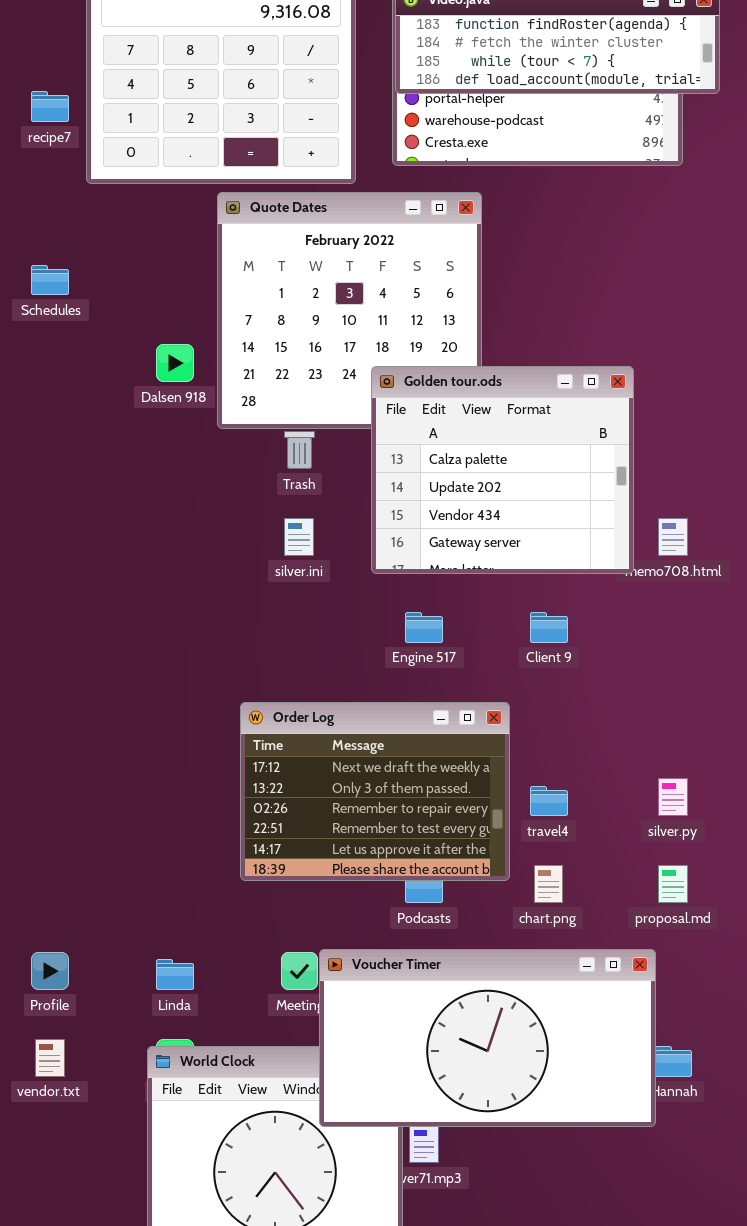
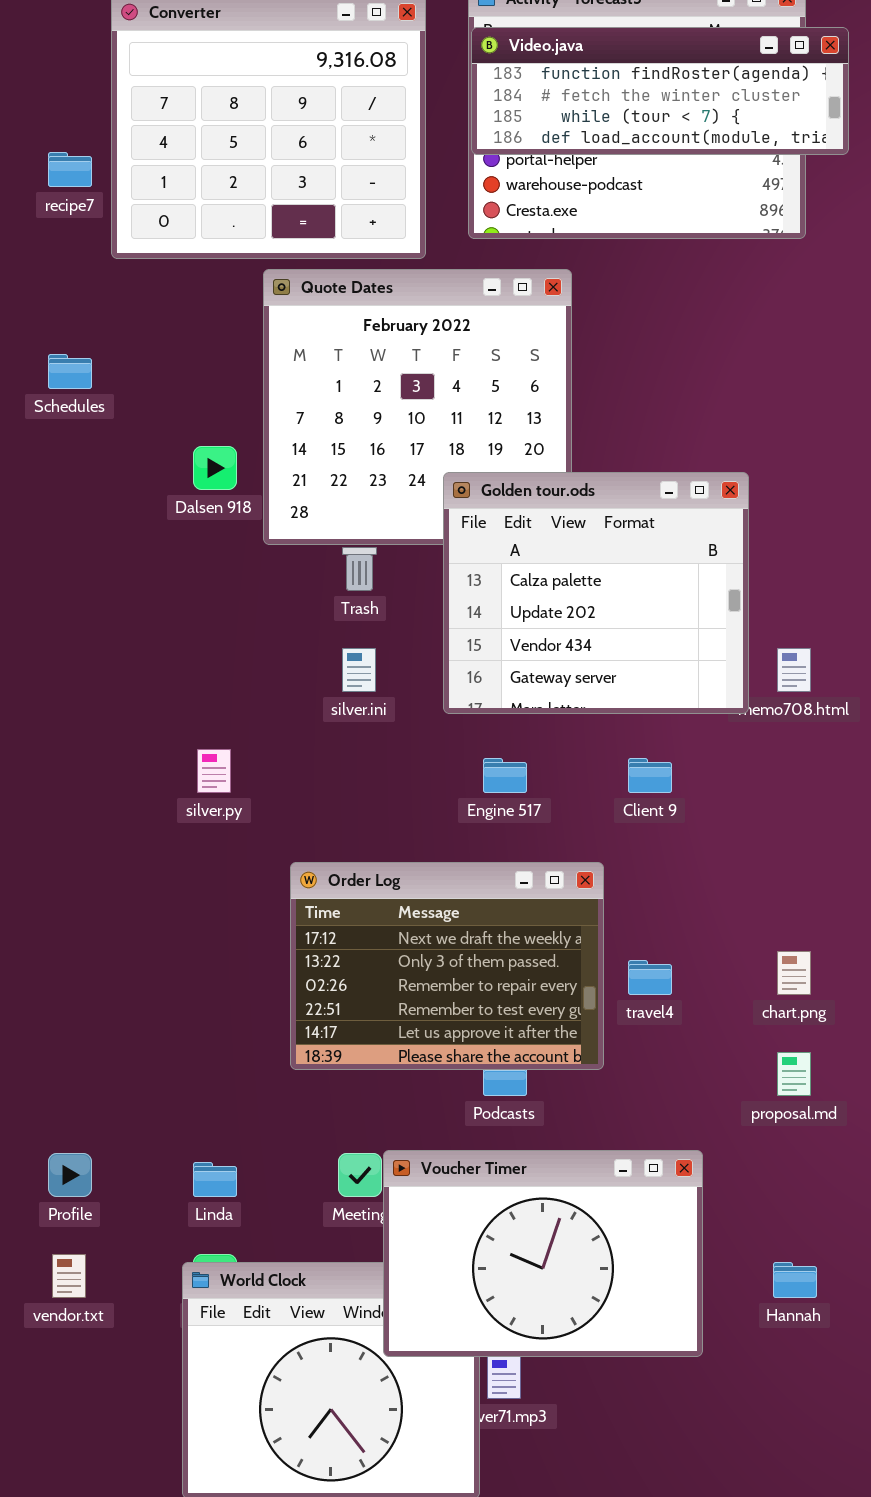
silver.py: [658,778,688,816] -> [197,749,231,793], moved
chart.png: [534,865,563,903] -> [777,951,811,995], moved
Voucher Timer: [319,949,656,1127] -> [383,1150,703,1357], resized

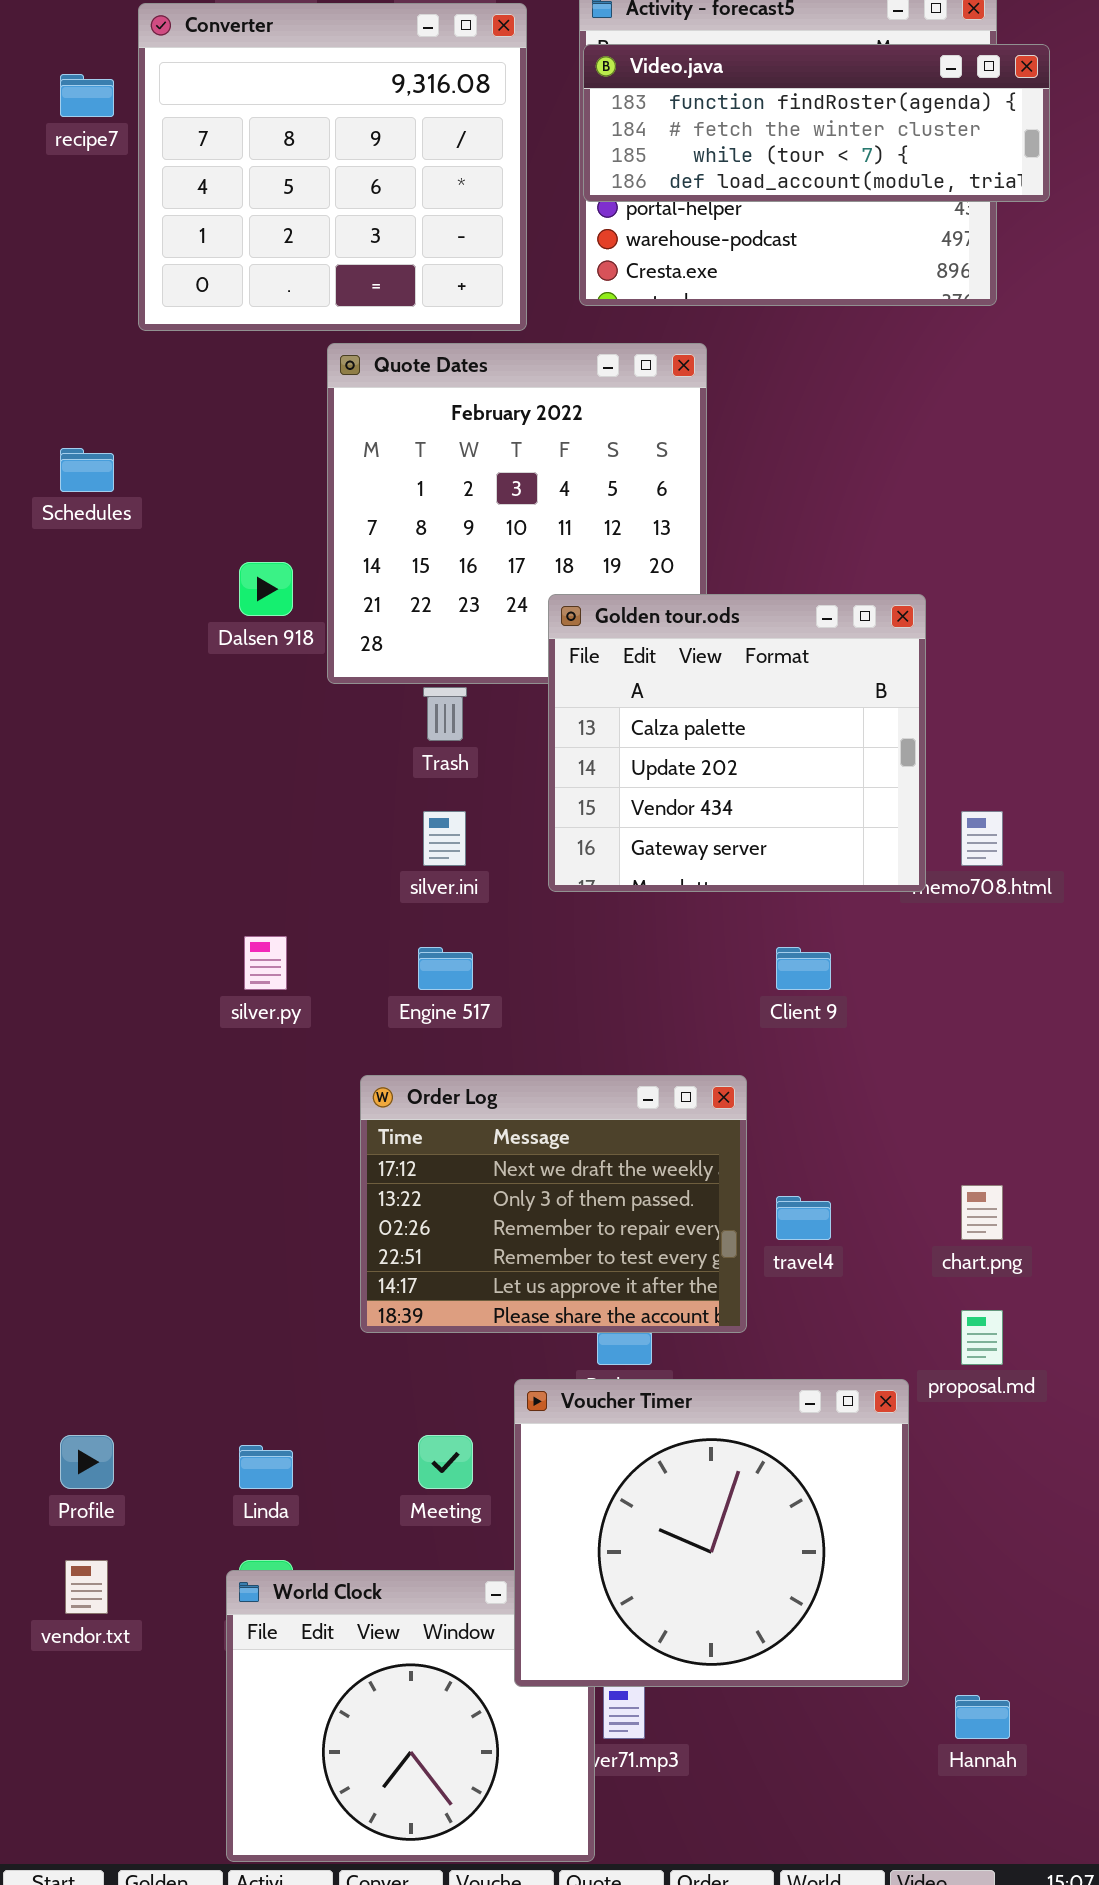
recipe7: [48,152,92,187] -> [60,74,114,117], moved
Engine 517: [483,758,527,793] -> [418,947,473,990], moved
Voucher Timer: [383,1150,703,1357] -> [514,1379,909,1687], moved, resized
Hannah: [773,1262,817,1298] -> [955,1695,1010,1739], moved

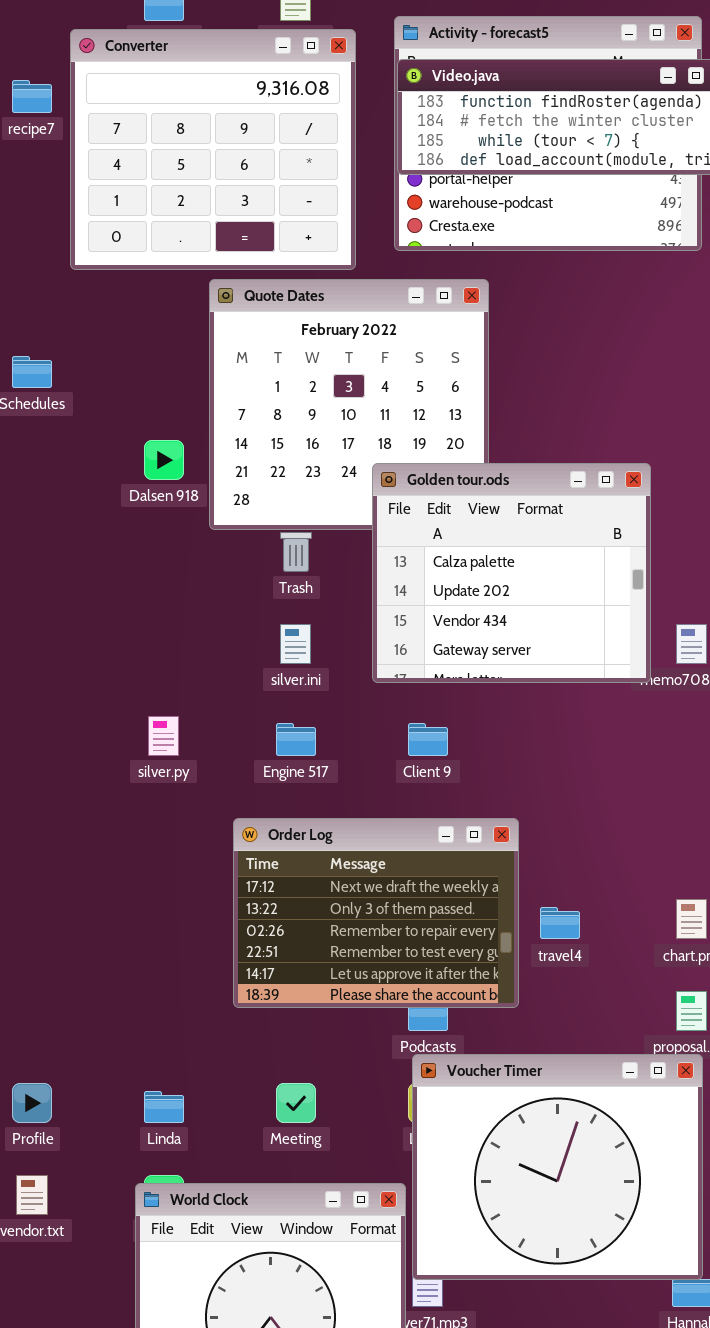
Client 9: [776,947,831,990] -> [408,723,448,756], moved
Voucher Timer: [514,1379,909,1687] -> [412,1054,703,1280], moved

